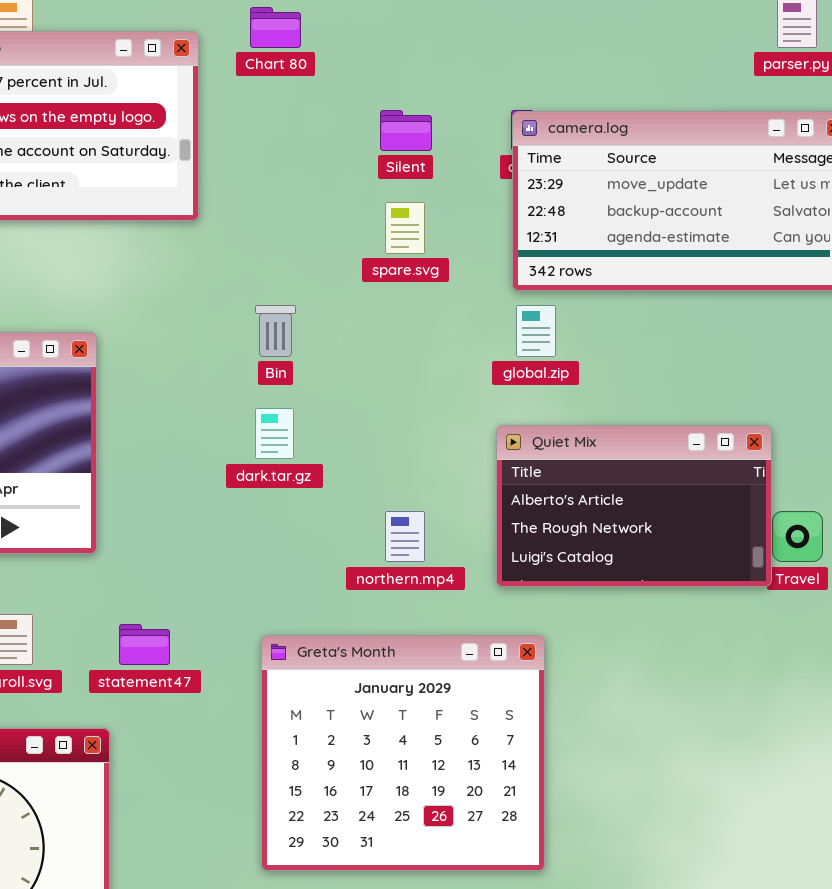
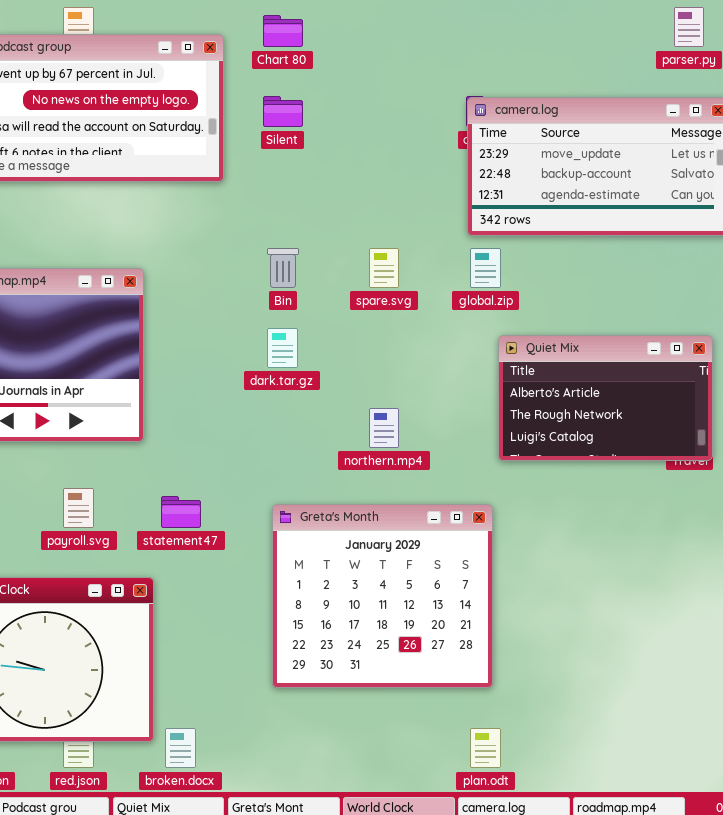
Silent: [380,110,432,151] -> [263,96,303,127], moved
spare.svg: [385,202,425,254] -> [369,248,399,288], moved
Quiet Mix: [496,425,772,587] -> [498,335,713,461], moved

